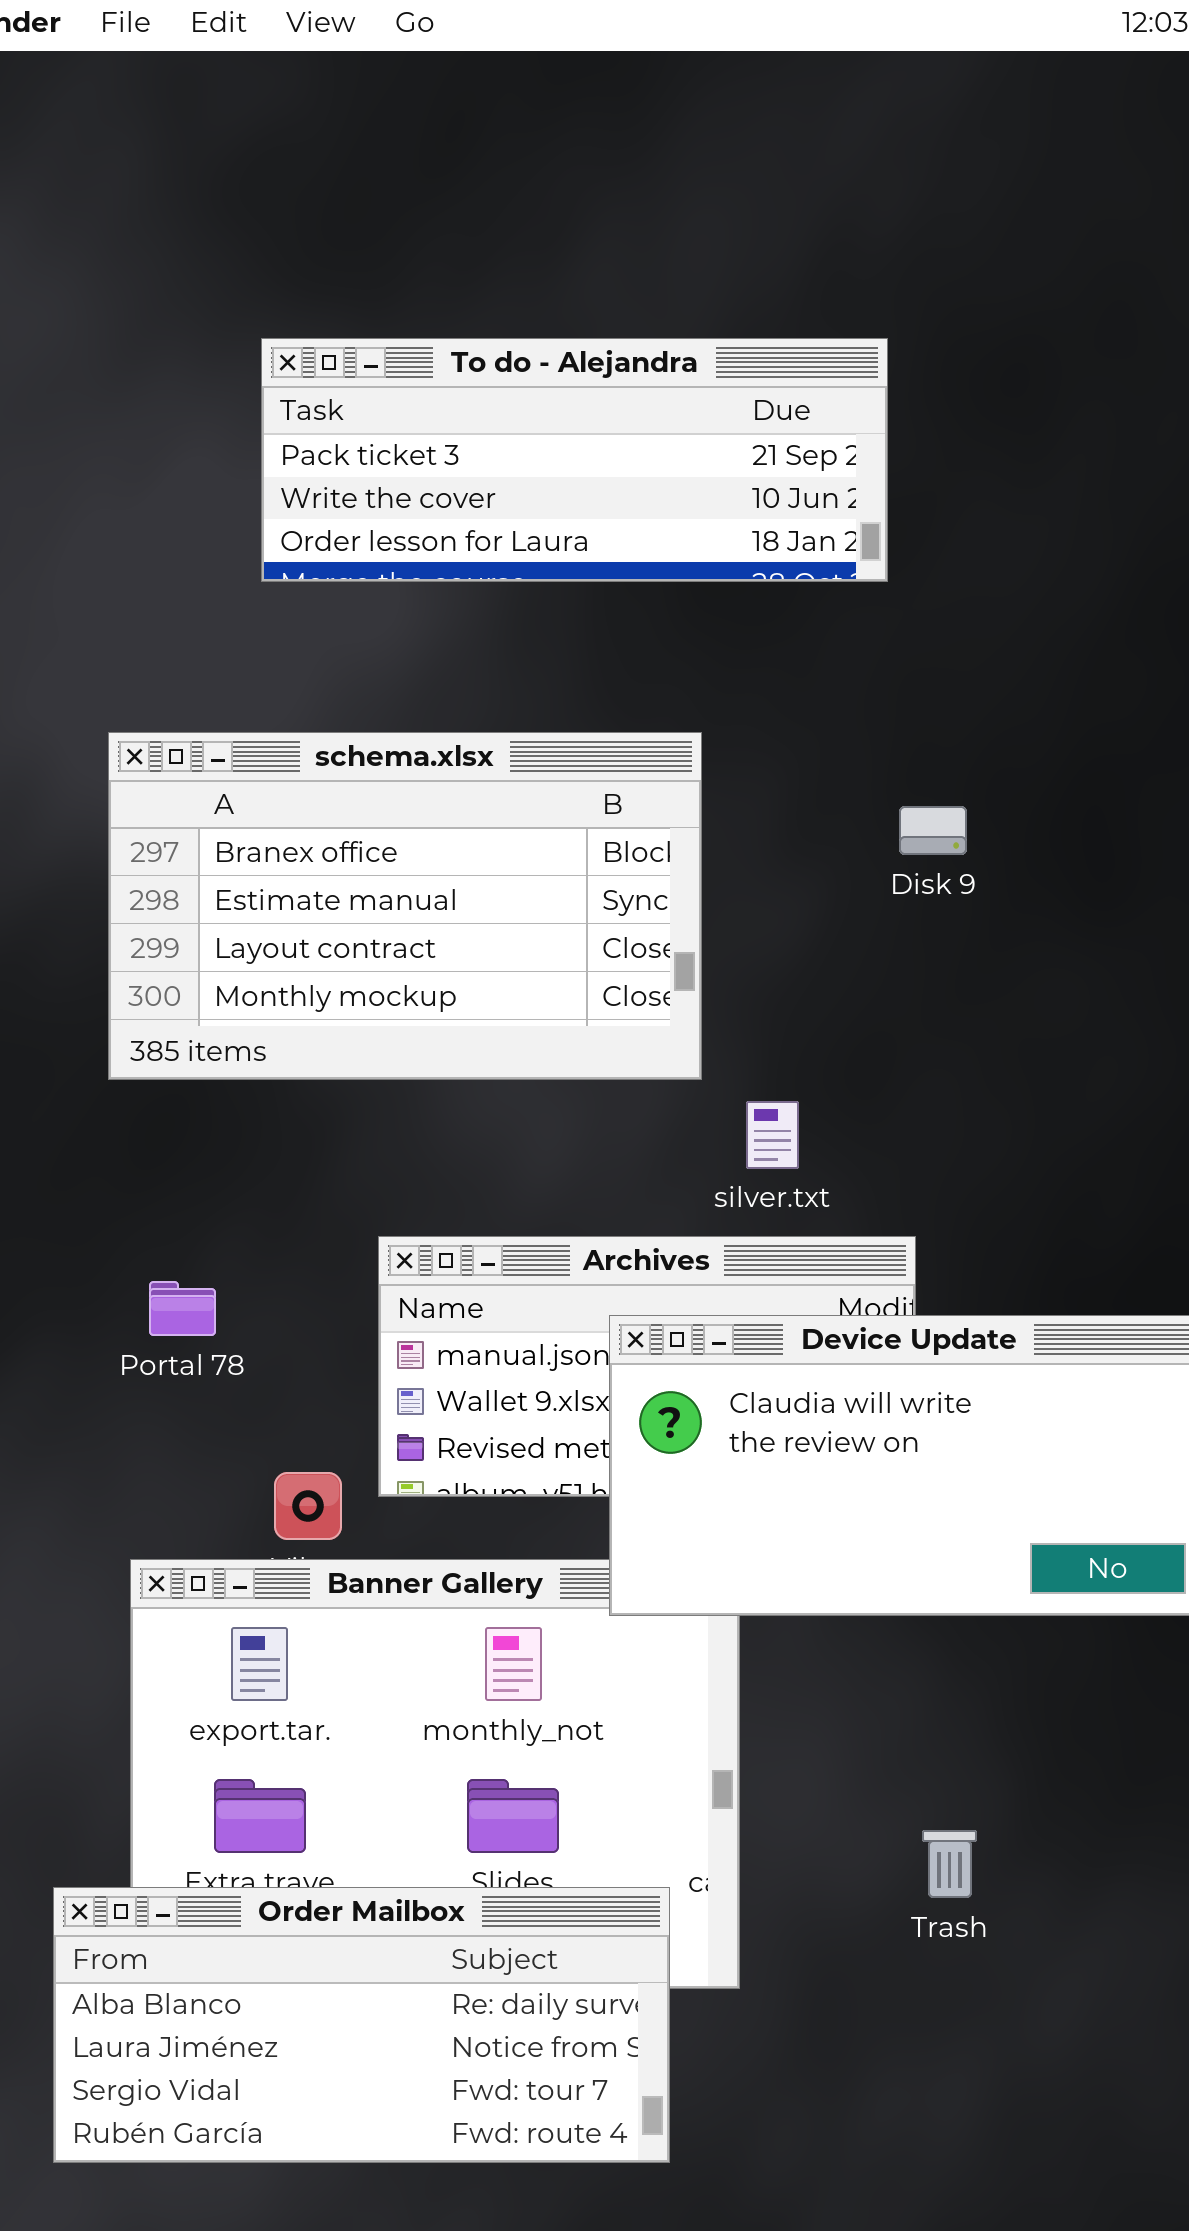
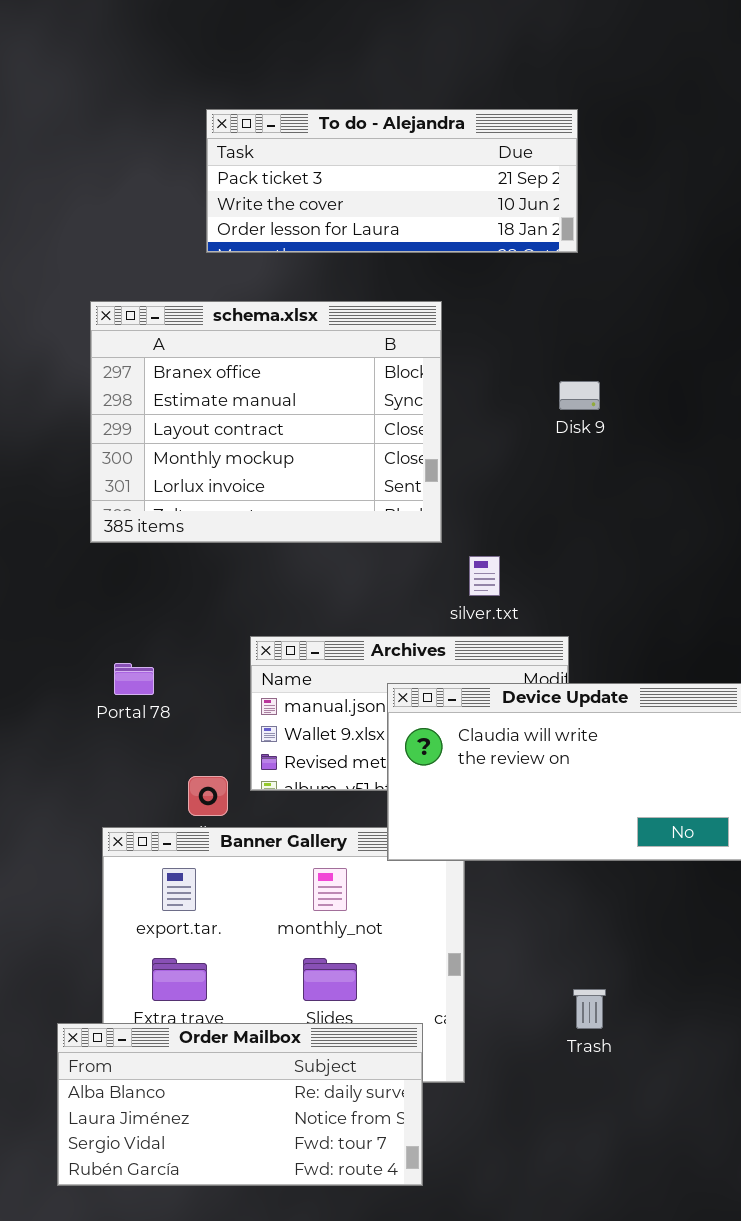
To do - Alejandra: [261,338,888,582] -> [206,109,578,253], moved
schema.xlsx: [108,732,702,1080] -> [90,301,442,543], resized

